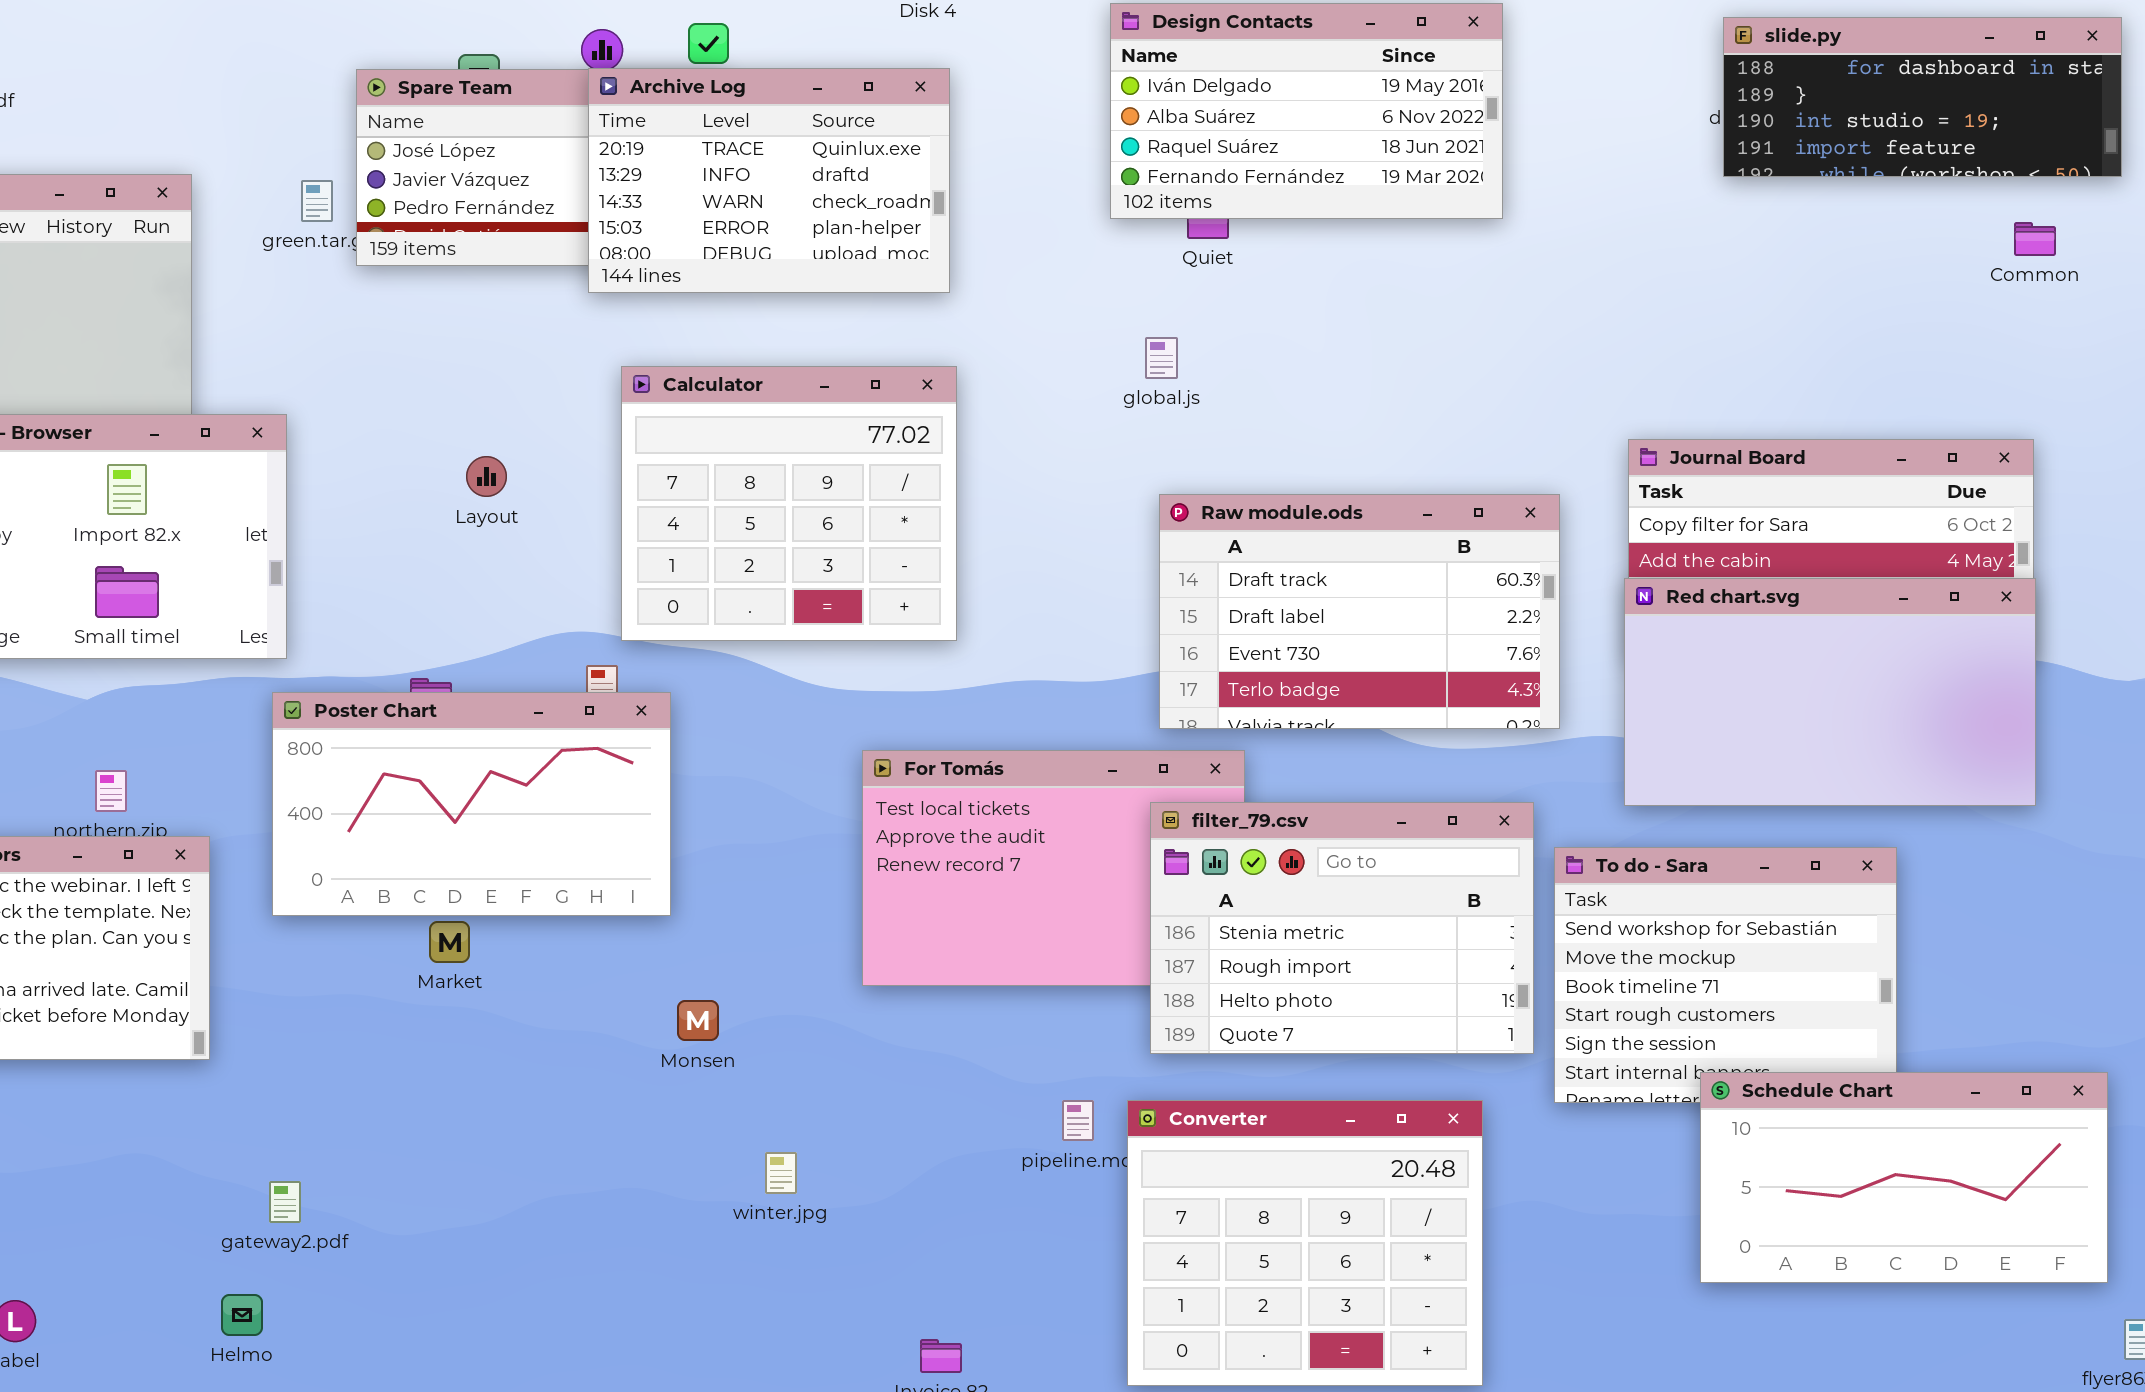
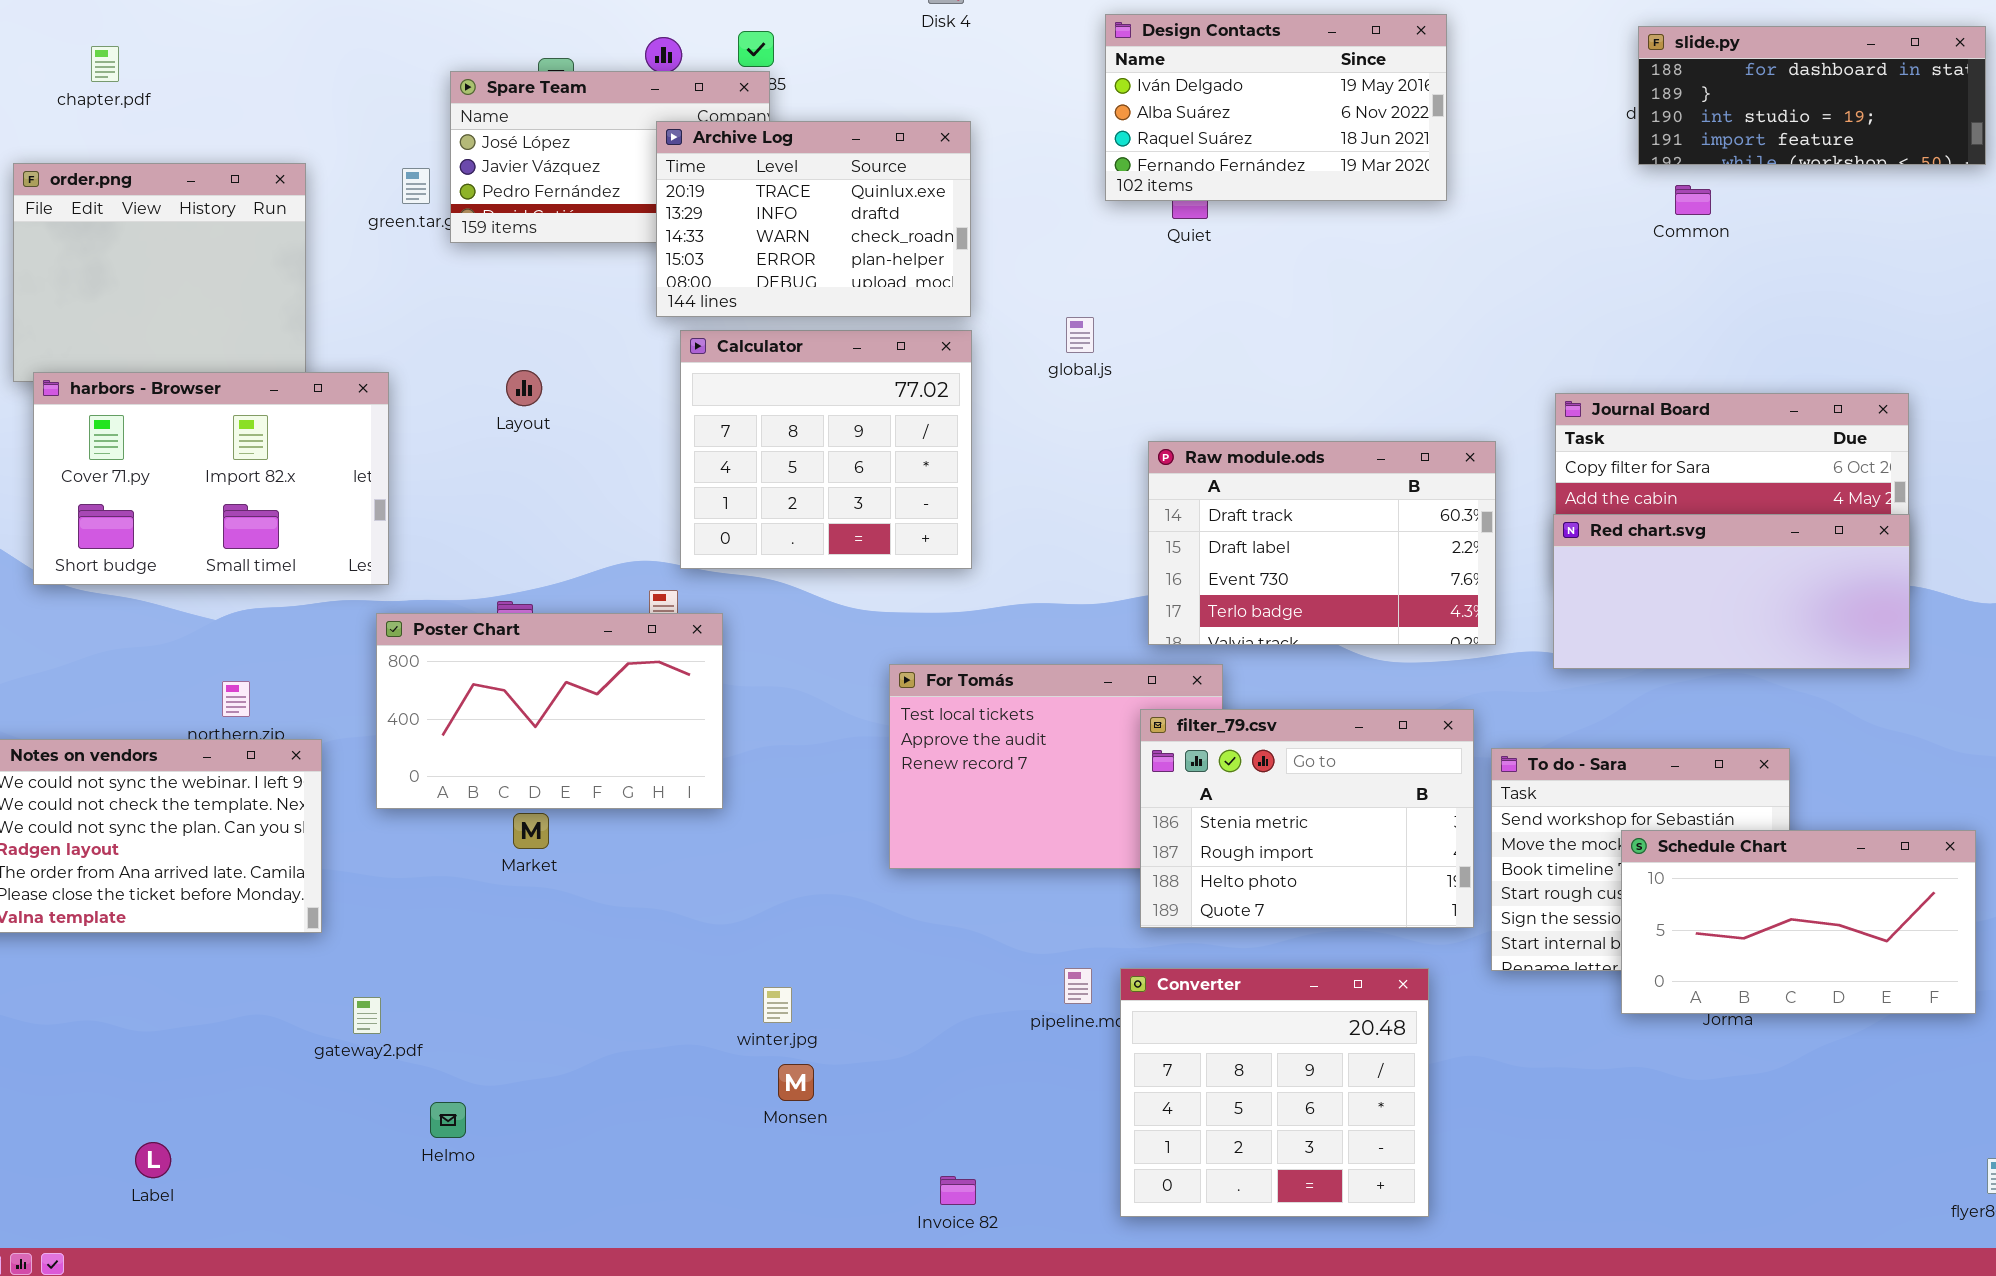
Archive Log: [588,68,950,293] -> [656,121,971,317], moved
Common: [2014,222,2056,256] -> [1675,185,1711,215], moved
global.js: [1145,337,1178,379] -> [1066,317,1094,353], moved
Layout: [466,456,507,497] -> [506,370,542,406], moved
Red chart.svg: [1624,578,2036,806] -> [1553,514,1910,669], resized
Monsen: [677,1000,719,1041] -> [778,1064,814,1101], moved
Schedule Chart: [1700,1072,2108,1283] -> [1621,830,1976,1014], moved
winter.jpg: [765,1152,797,1194] -> [763,987,792,1023], moved
gateway2.pdf: [269,1181,301,1223] -> [353,997,381,1034], moved
Helmo: [221,1294,263,1336] -> [430,1102,466,1138], moved

